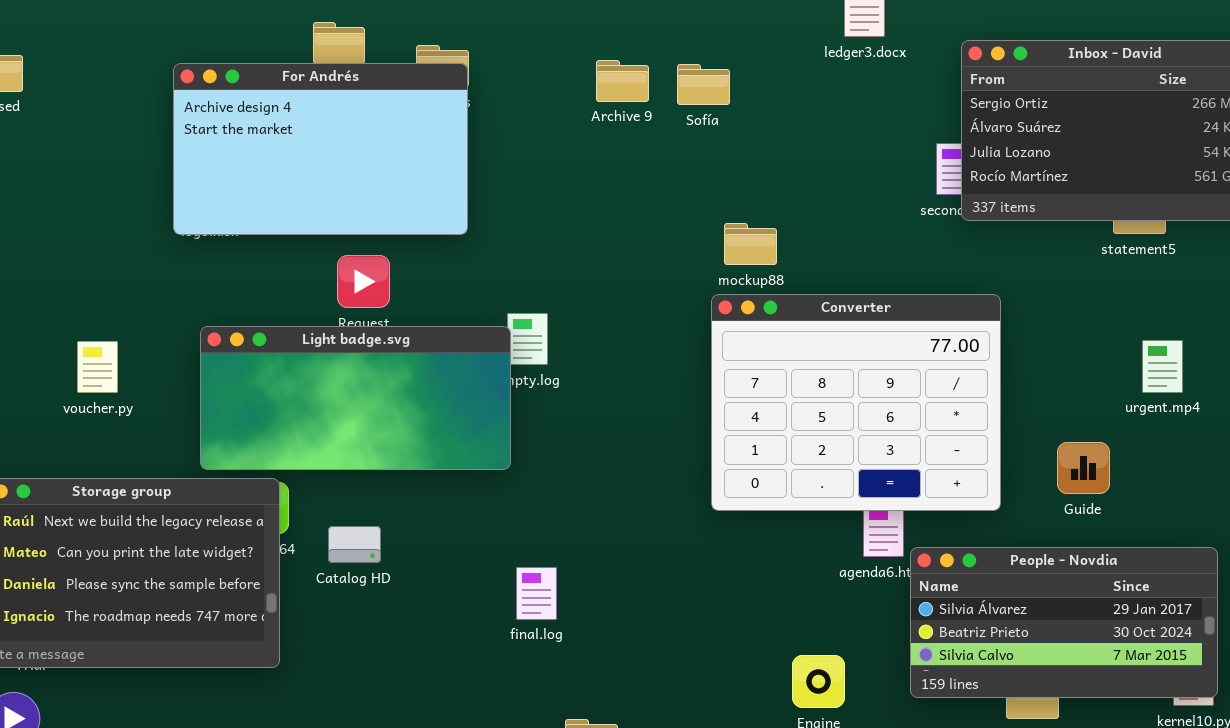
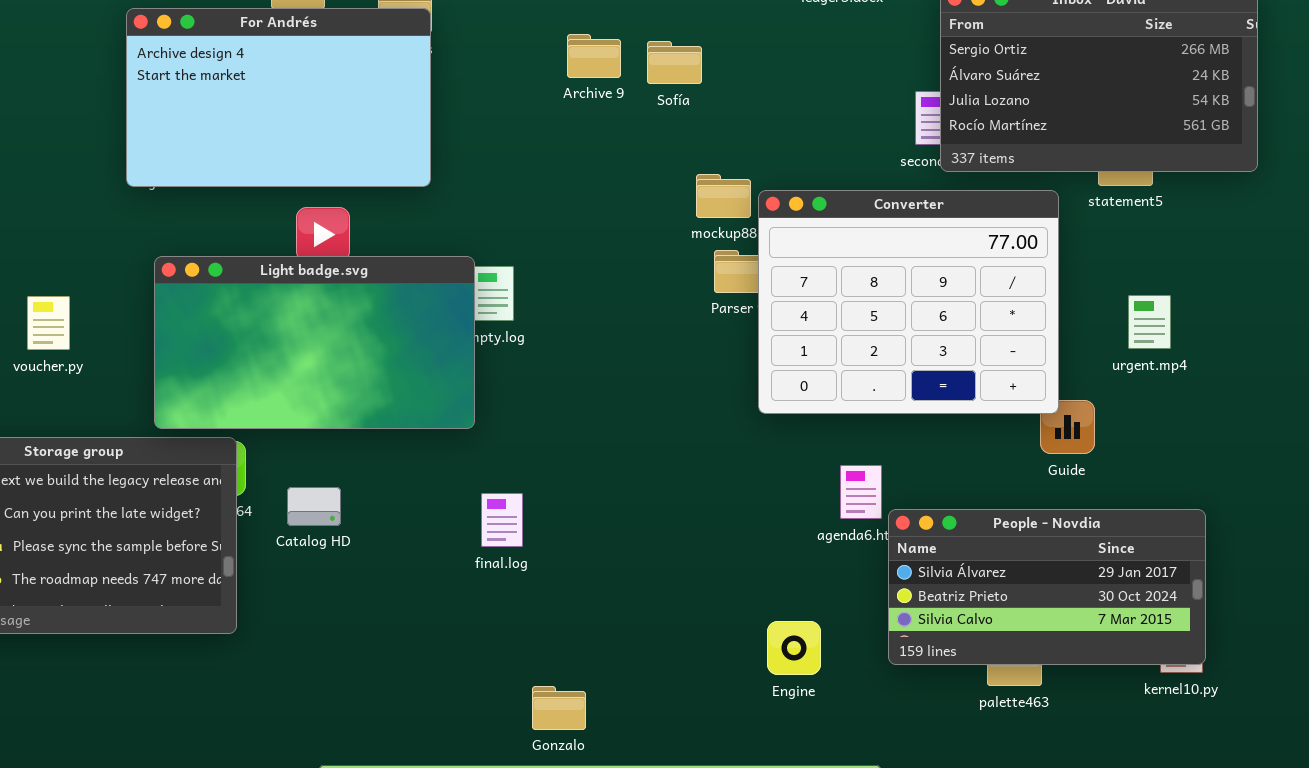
Archive 9: [596,60,649,102] -> [567,34,621,78], moved
Sofía: [677,64,730,105] -> [647,41,702,84], moved
Converter: [711,294,1001,511] -> [758,190,1059,414], moved
Light badge.svg: [200,326,511,470] -> [154,256,475,429], resized
final.log: [516,567,557,620] -> [481,493,523,547], moved

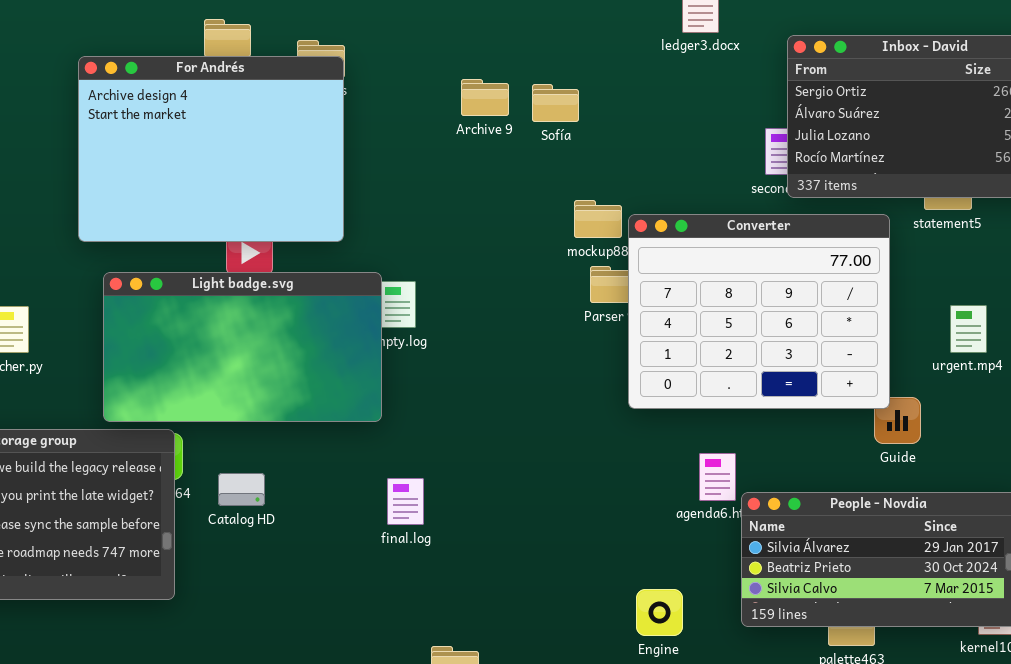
For Andrés: [126,8,431,187] -> [78,56,344,242], resized

